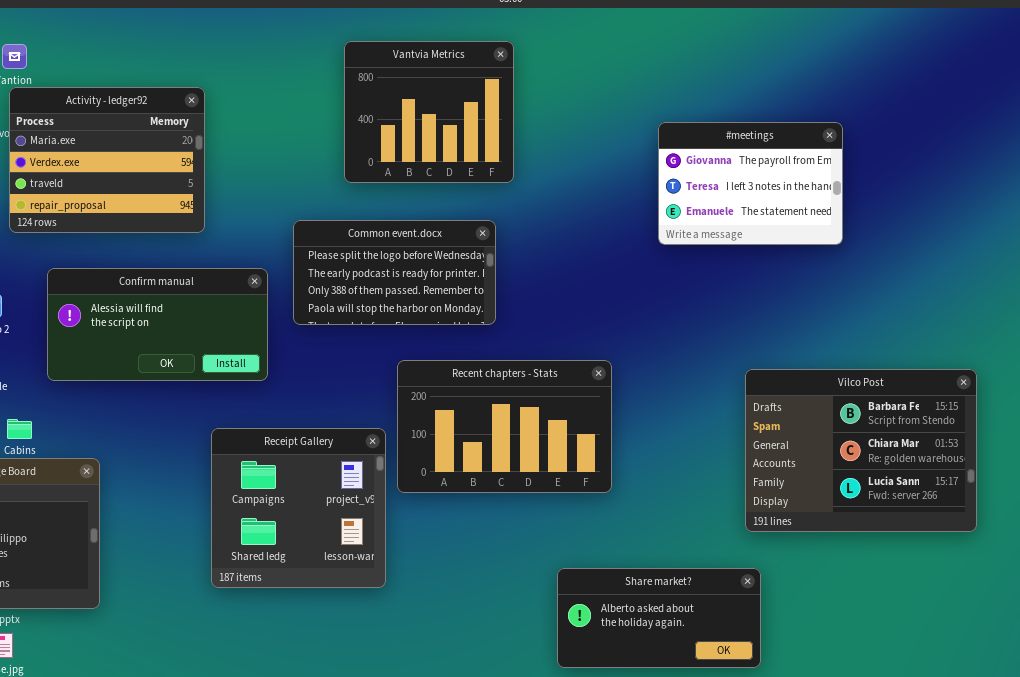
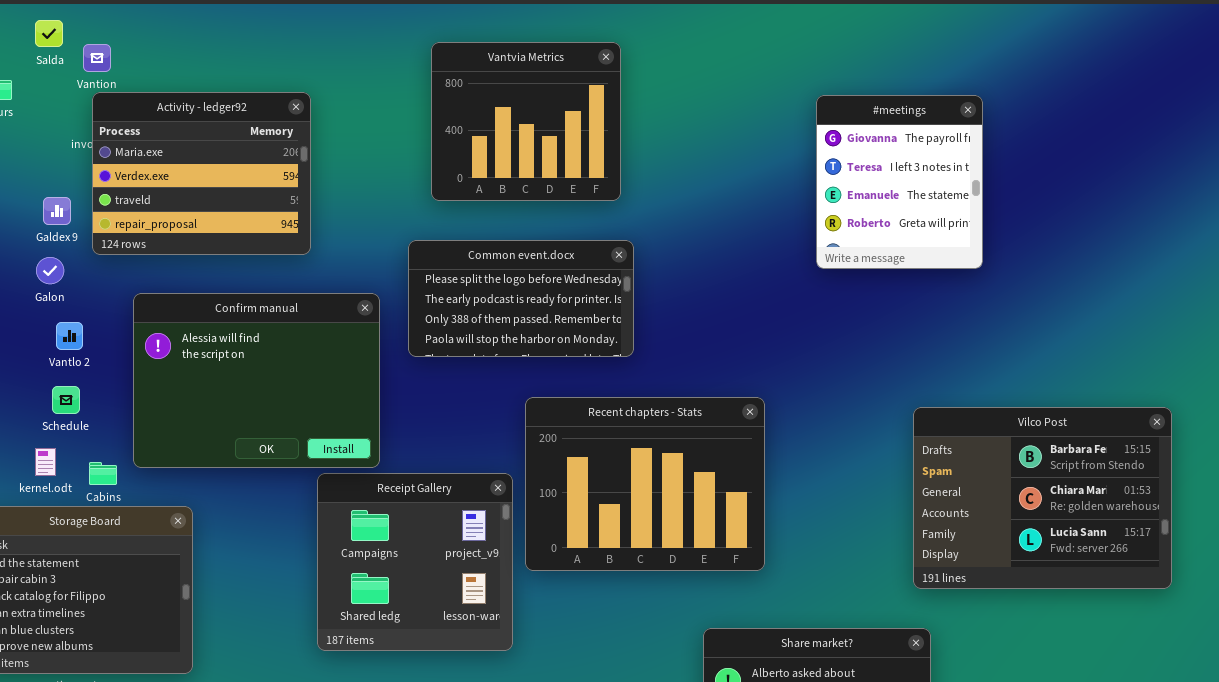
Vantvia Metrics: [344,41,514,183] -> [431,42,621,201], moved
#meetings: [658,122,843,245] -> [816,95,983,269], resized
Confirm manual: [47,268,268,381] -> [133,293,380,468], resized
Recent chapters - Stats: [397,360,612,493] -> [525,397,765,571], resized

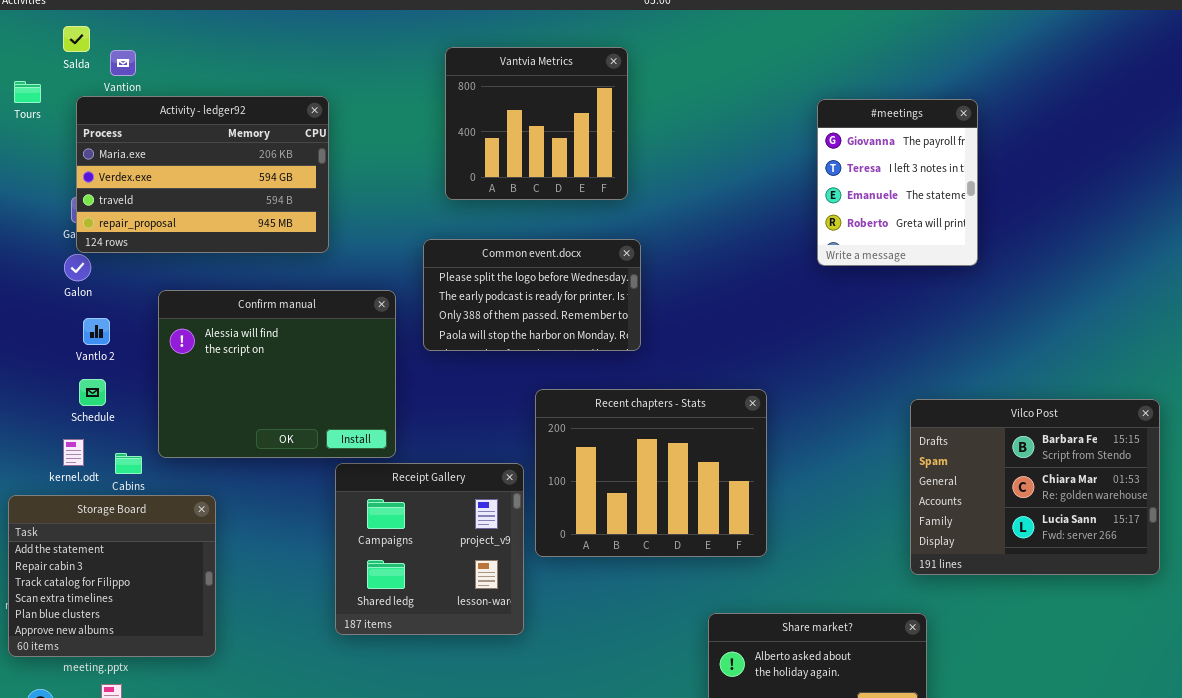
Activity - ledger92: [92,92,311,255] -> [76,96,329,253], resized

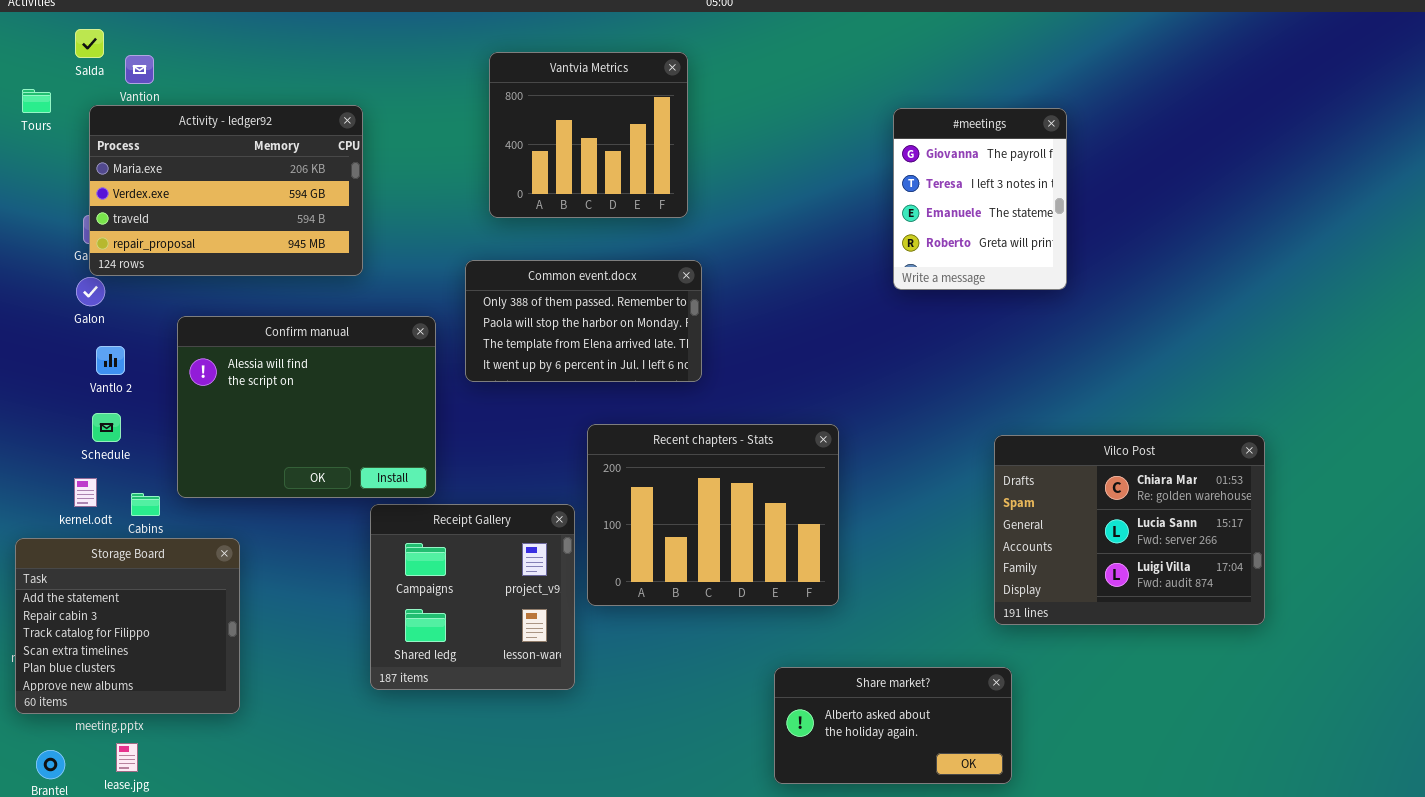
Common event.docx: [423,239,641,351] -> [465,260,702,382], scrolled down 2 rows
Vilco Post: [910,399,1160,575] -> [994,435,1265,625], scrolled down 1 row

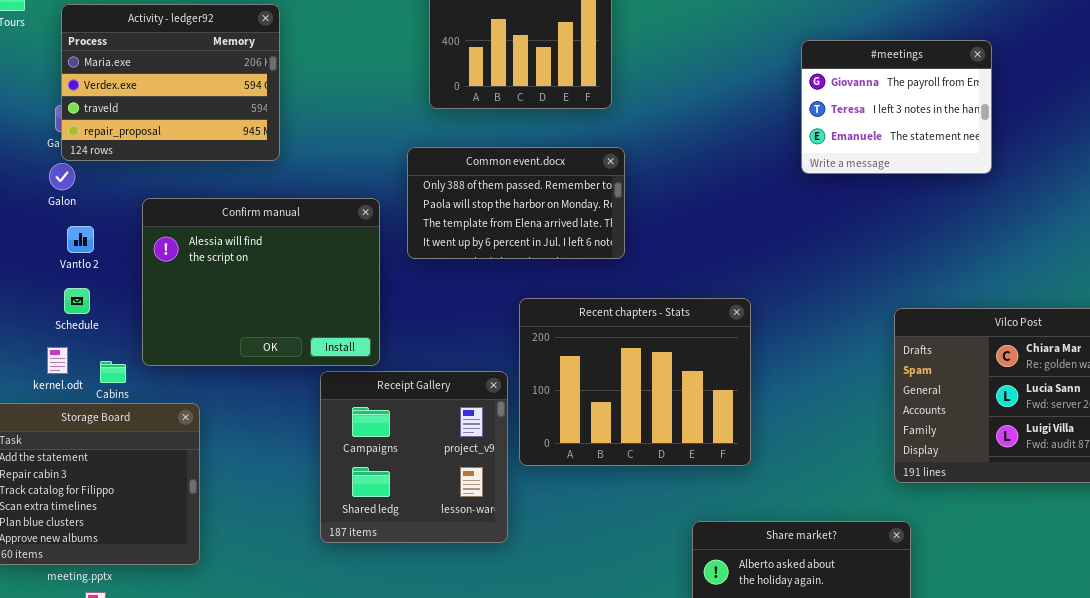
Activity - ledger92: [89,105,363,276] -> [61,4,280,161], resized
#meetings: [893,108,1067,290] -> [801,40,992,174], resized

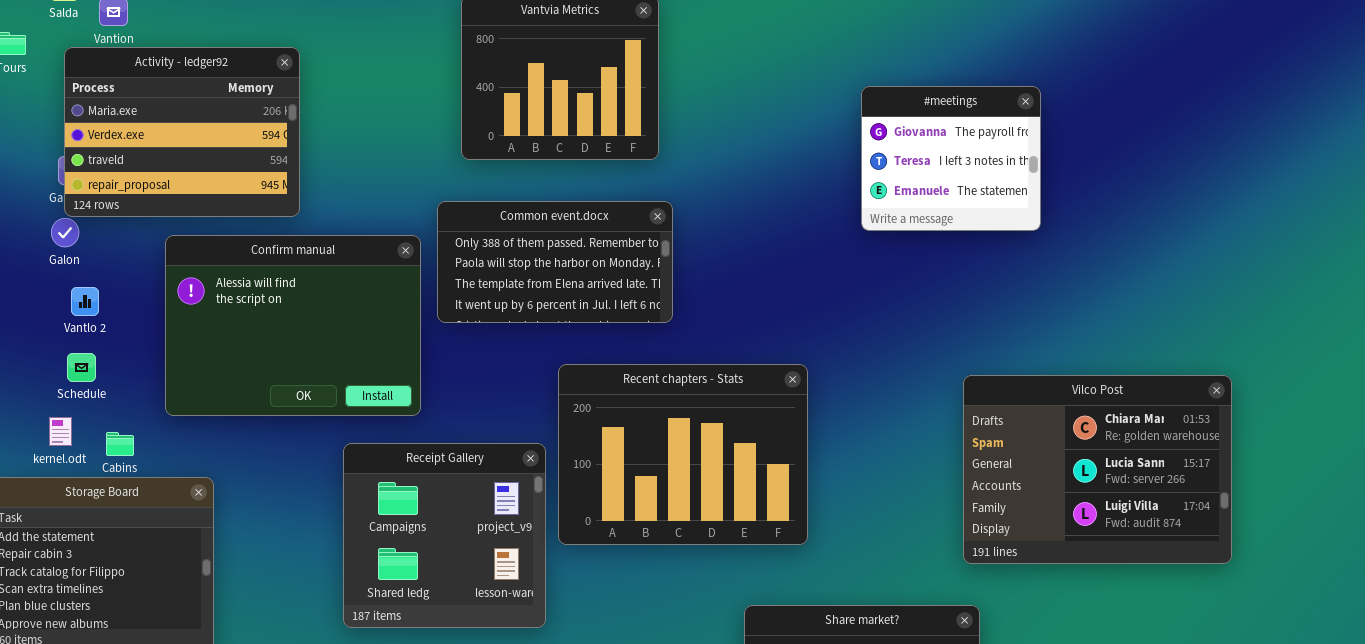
#meetings: [801,40,992,174] -> [861,86,1041,231], resized
Confirm manual: [142,198,380,366] -> [165,235,421,416], moved

